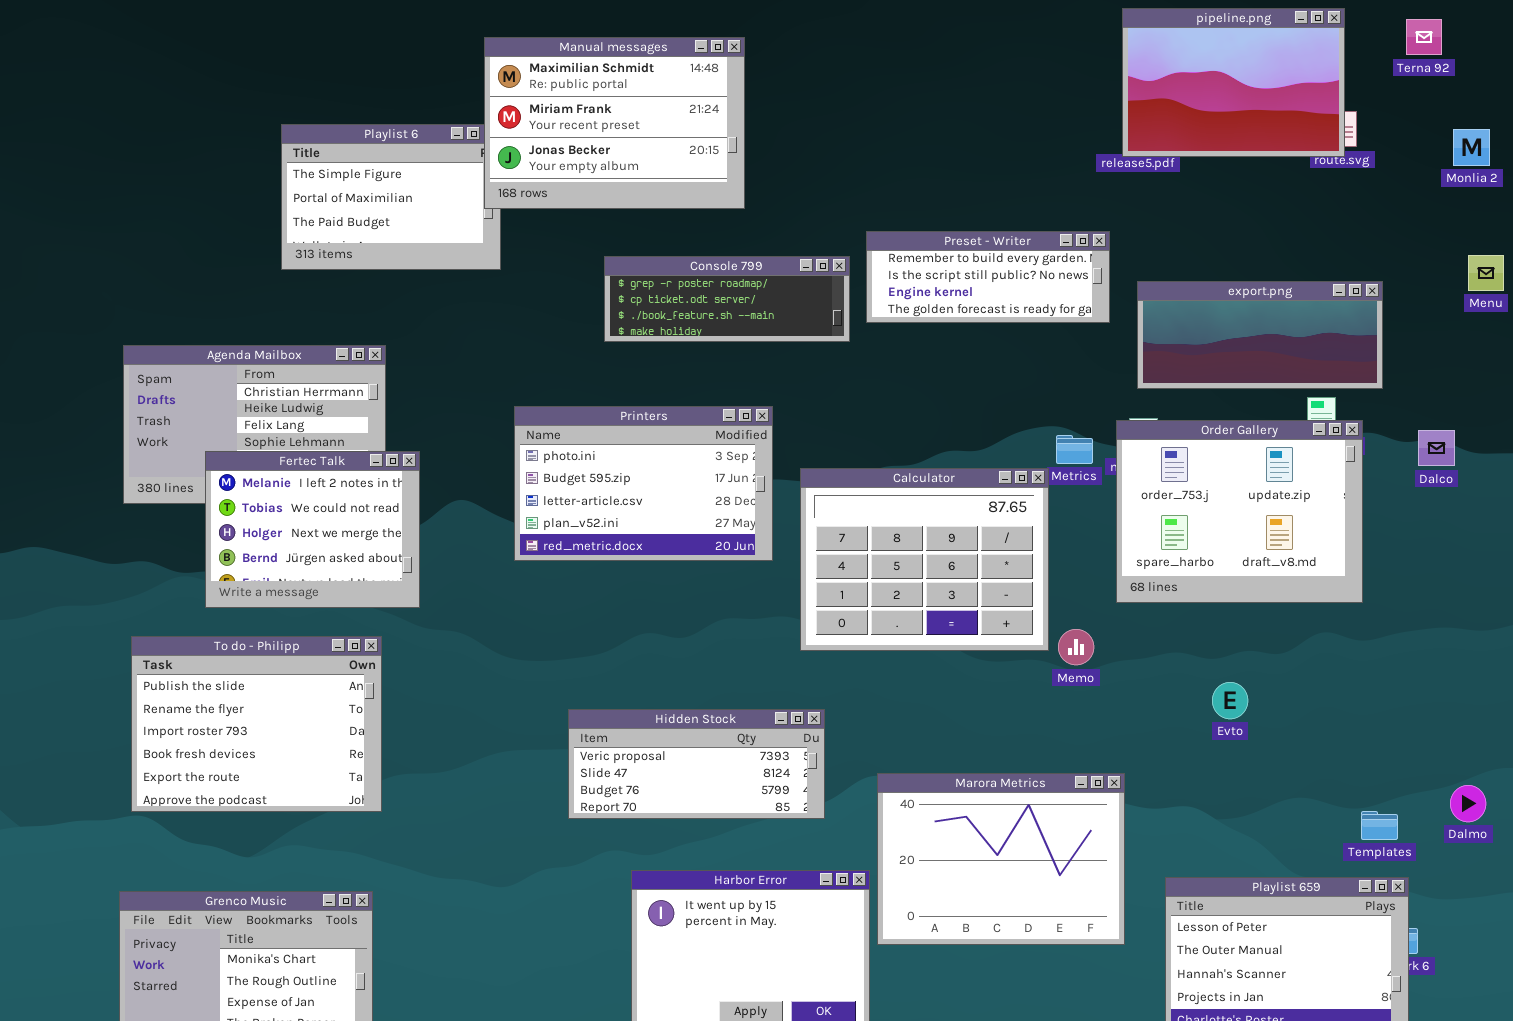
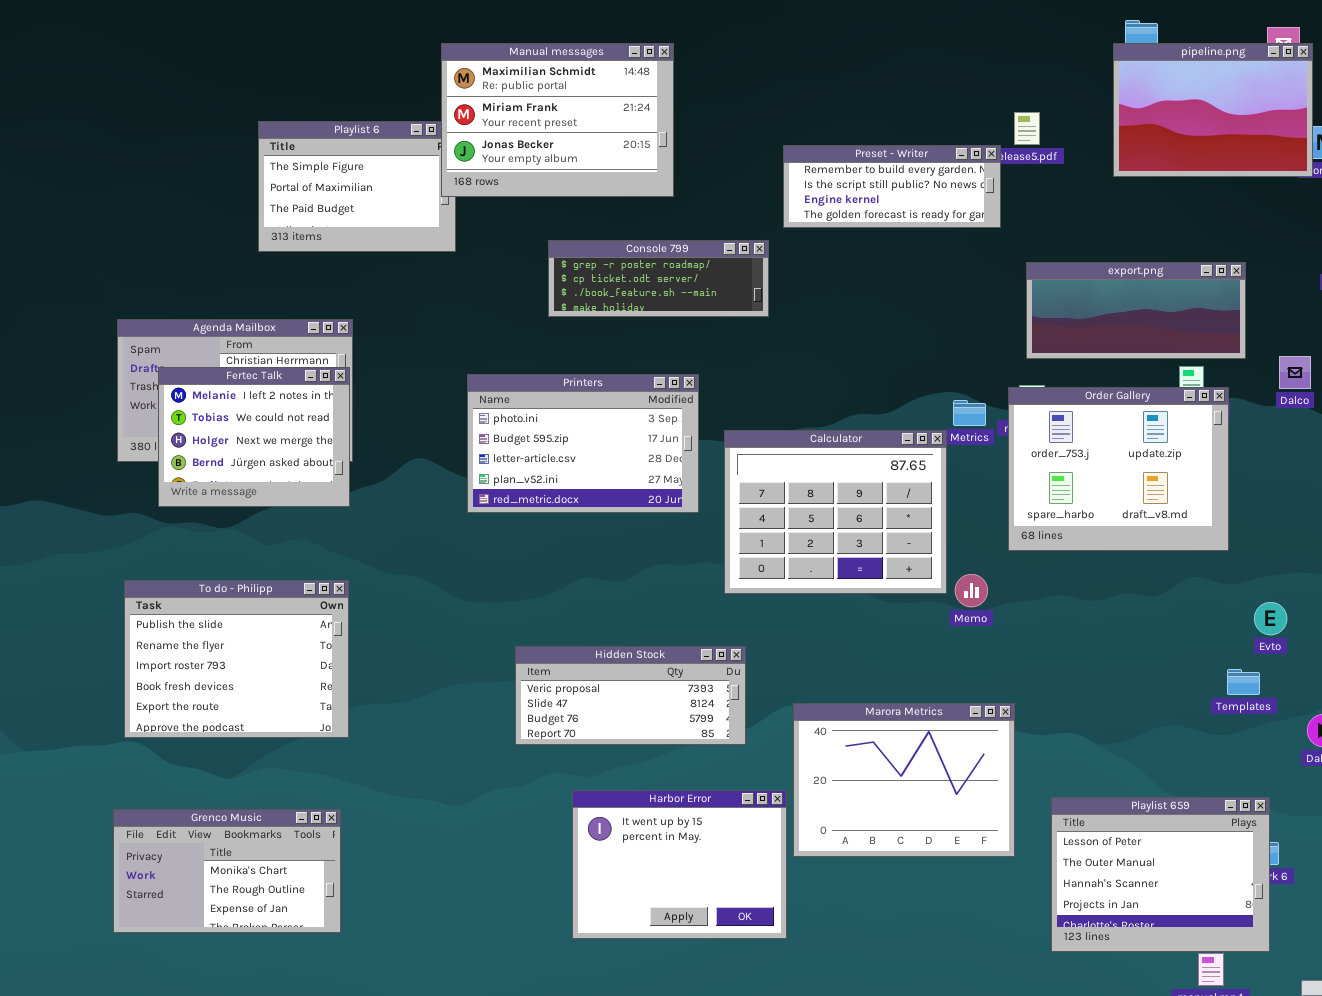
pipeline.png: [1122,8,1345,157] -> [1113,43,1313,177], moved
Preset - Writer: [866,231,1110,323] -> [783,145,1001,228], moved
Dalco: [1418,430,1455,466] -> [1279,356,1311,389], moved
Fertec Talk: [205,451,420,608] -> [158,367,350,507], moved
Evto: [1212,682,1248,719] -> [1254,602,1287,635], moved
Templates: [1361,811,1398,840] -> [1227,669,1260,695], moved

